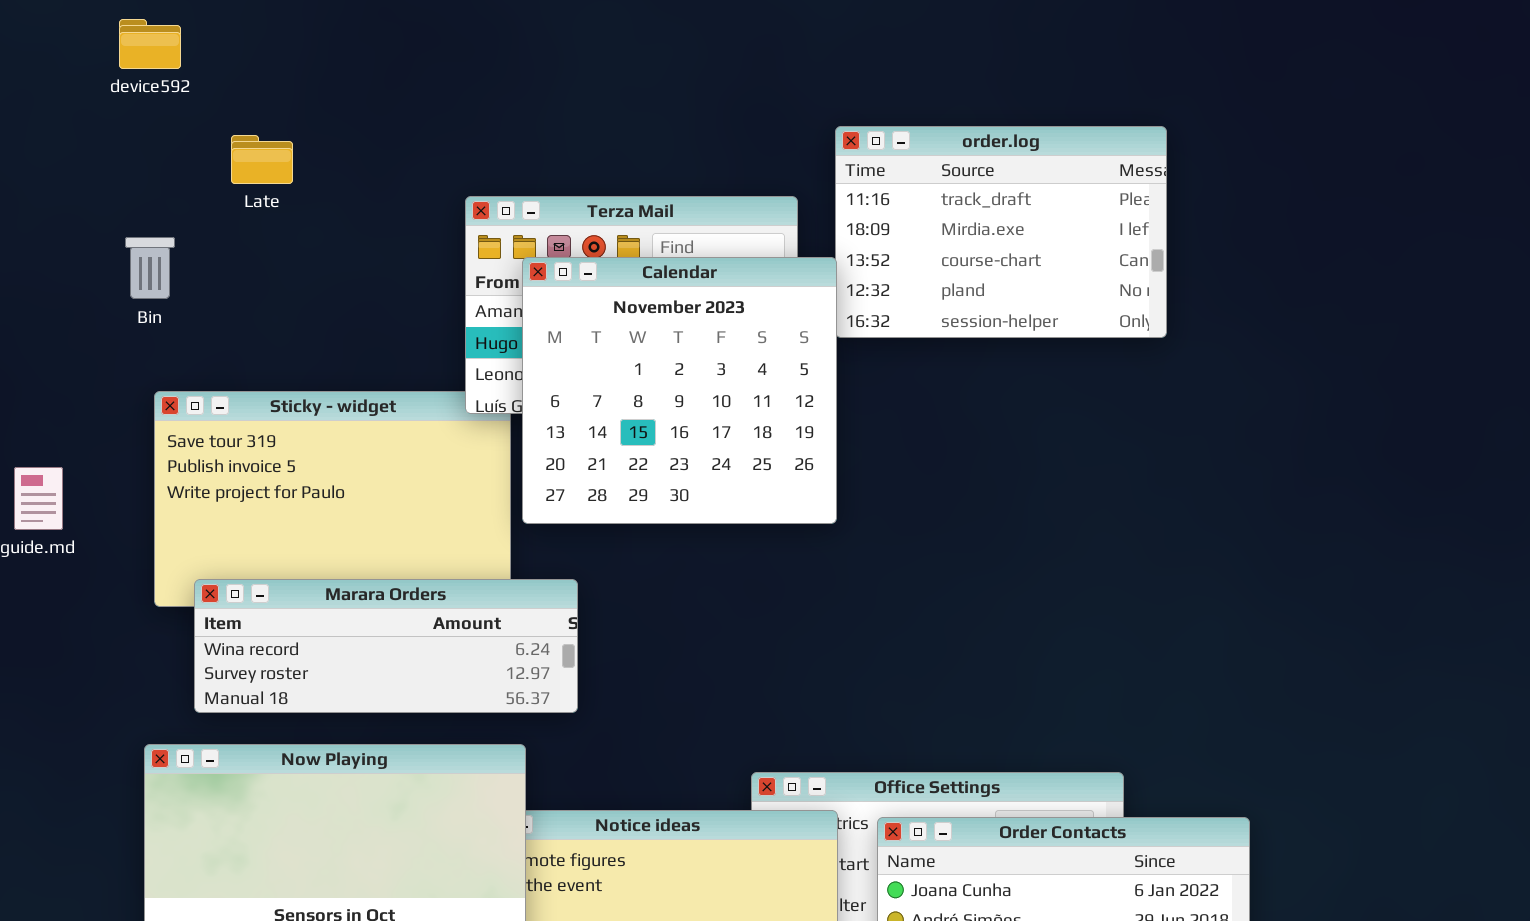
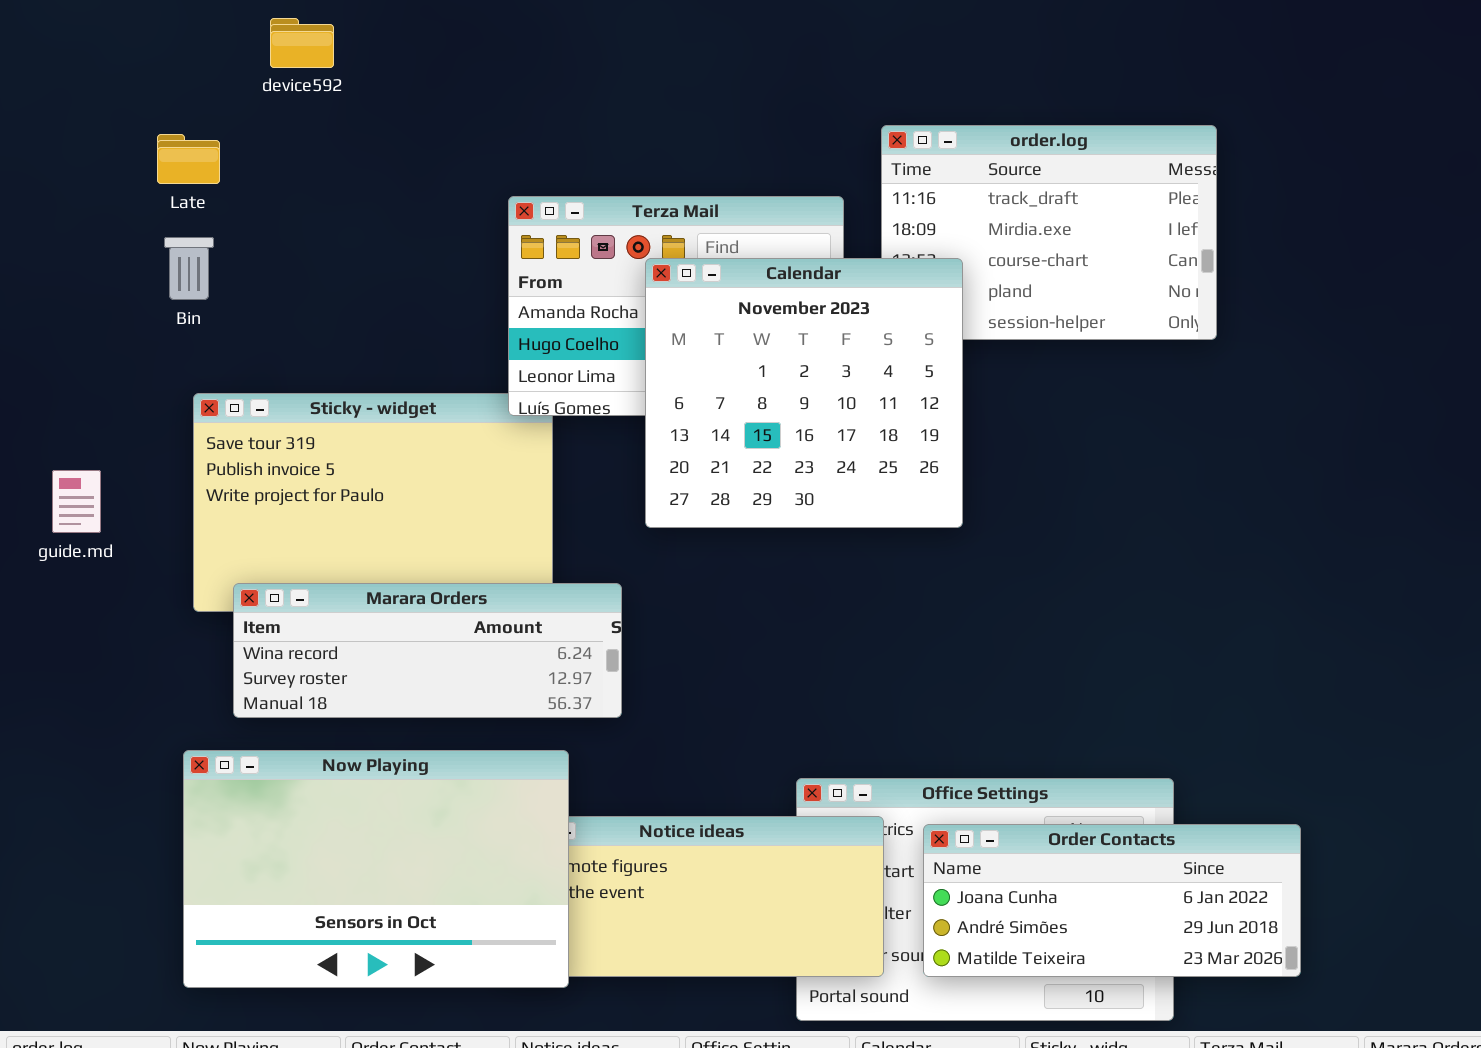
device592: [119,19,181,69] -> [270,18,334,68], moved
Late: [231,135,293,184] -> [157,134,220,184], moved
Calendar: [522,257,837,524] -> [645,258,963,528], moved

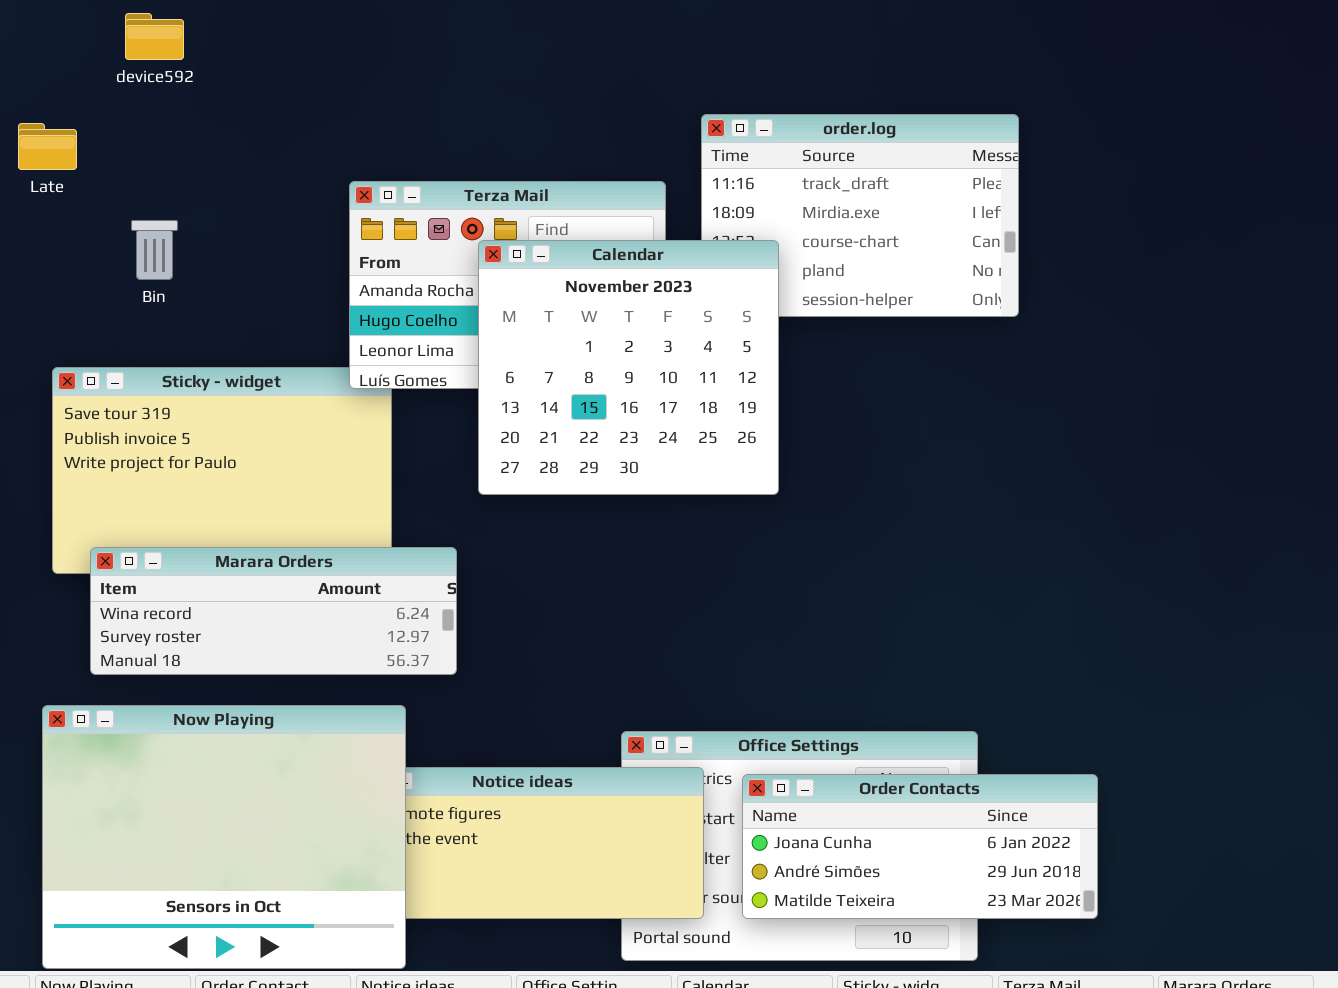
Bin: [164,237,214,300] -> [131,220,178,280], moved
Now Playing: [183,750,569,988] -> [42,705,406,969], resized

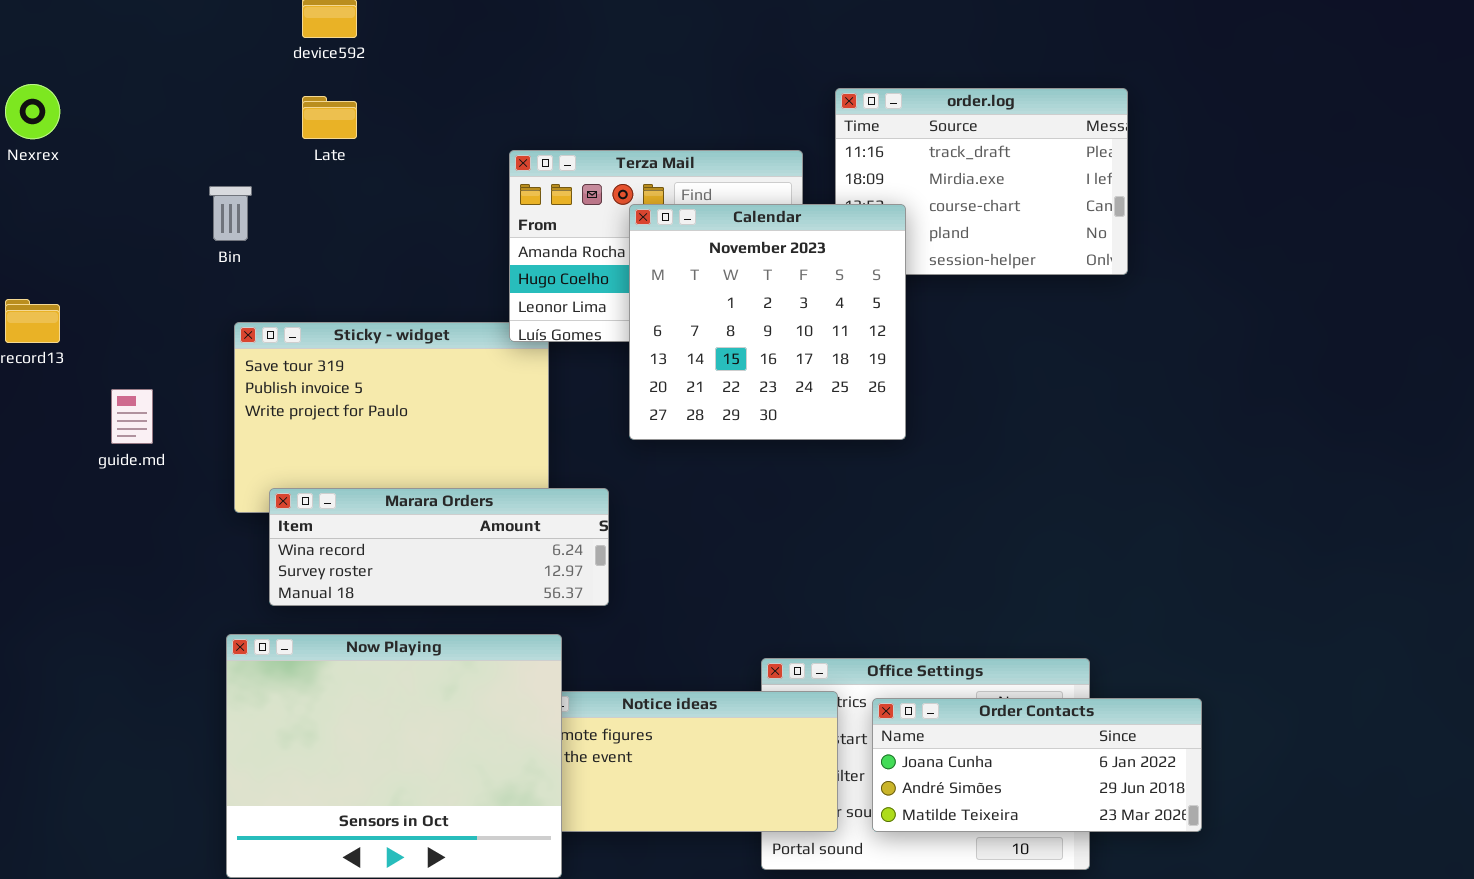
Late: [18,123,77,170] -> [302,96,357,139], moved
Bin: [131,220,178,280] -> [209,186,252,241], moved

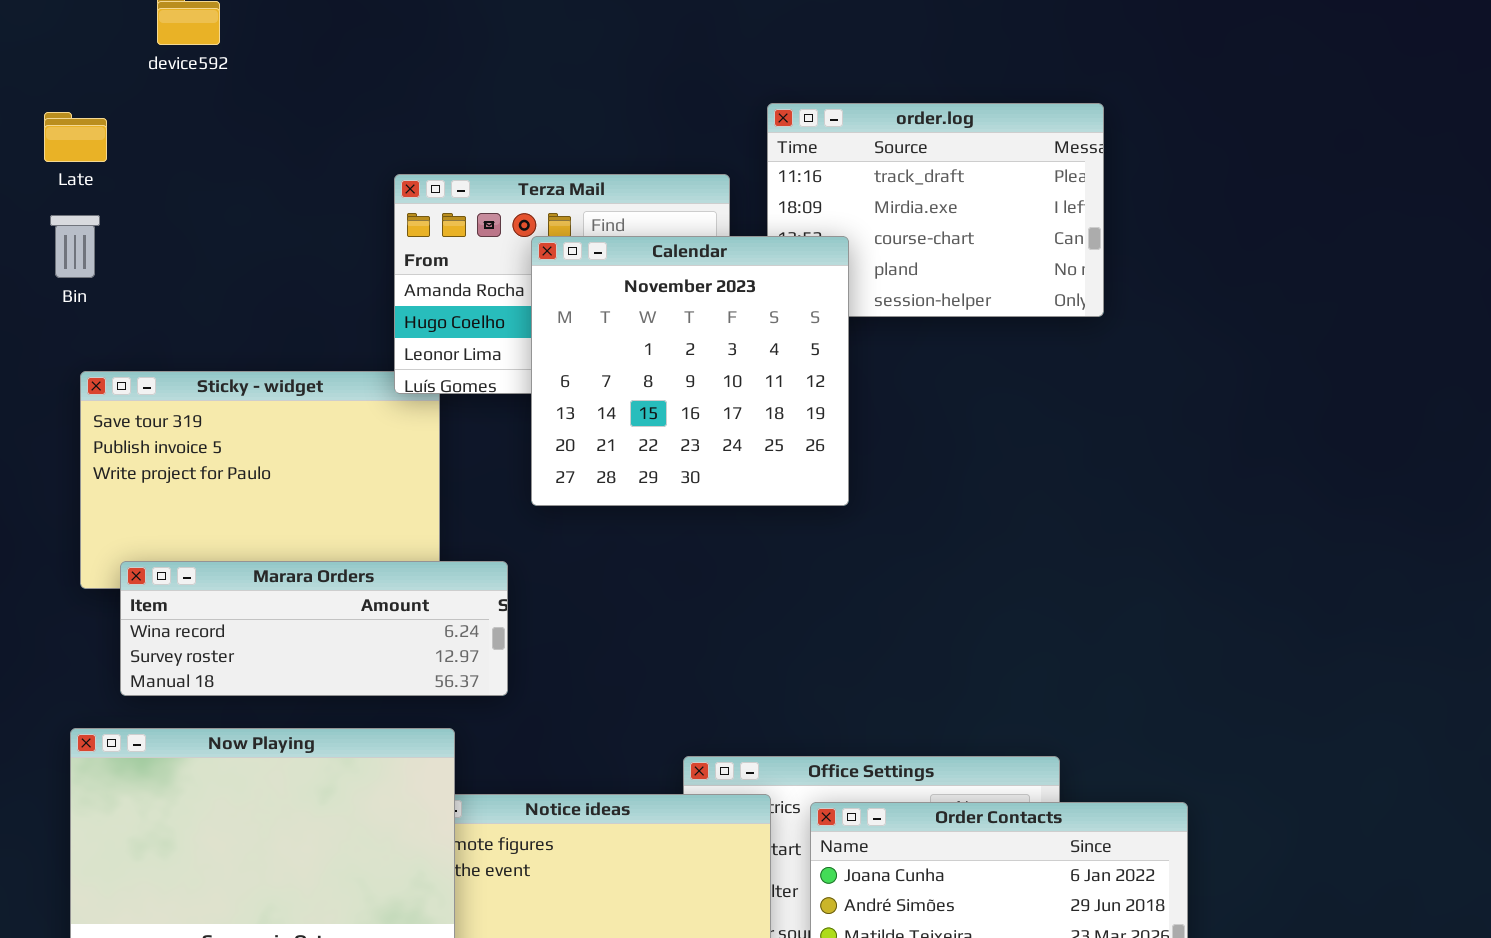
Late: [302,96,357,139] -> [44,112,107,162], moved

